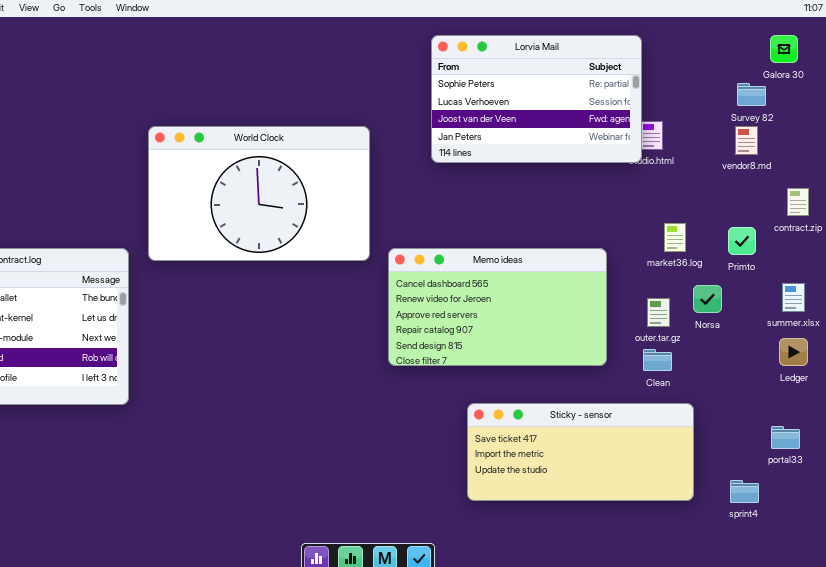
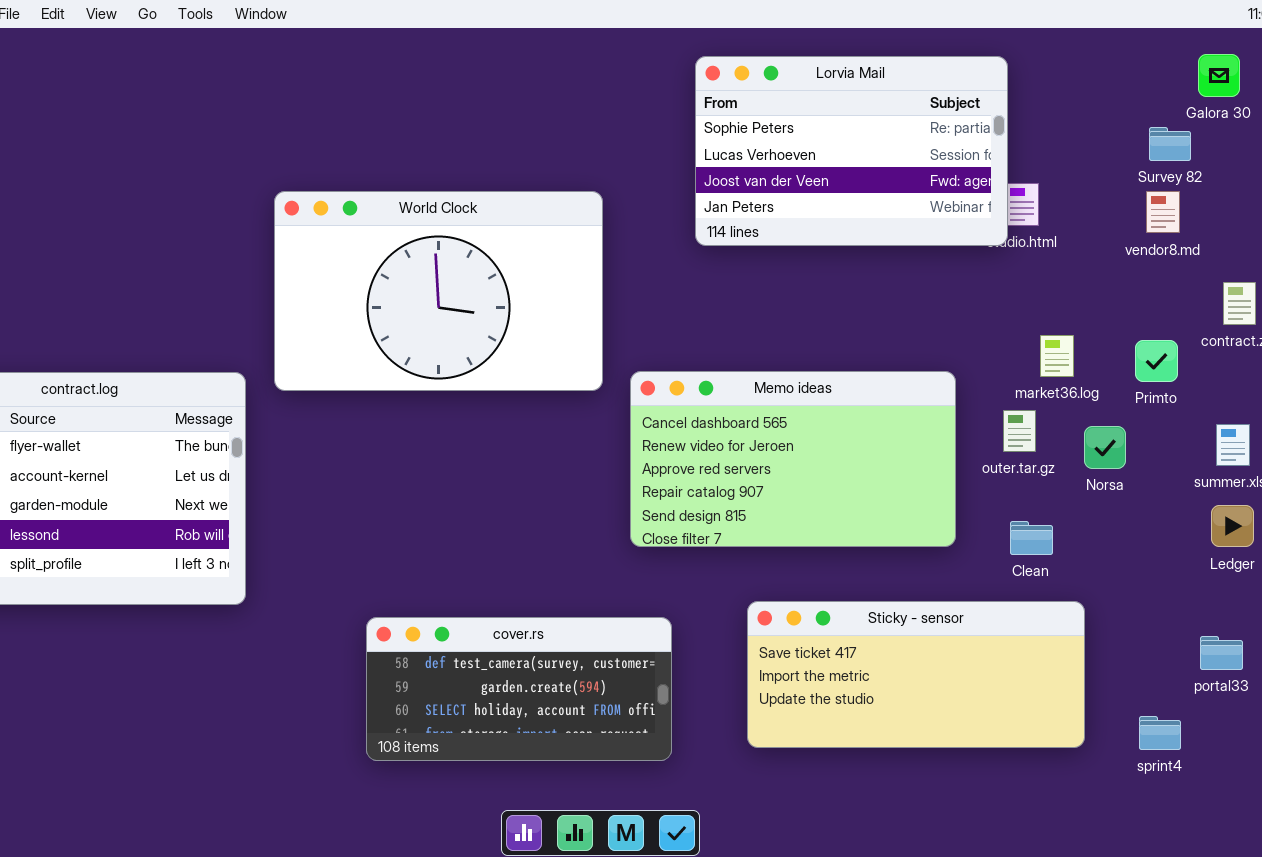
outer.tar.gz: [647,298,670,327] -> [1003,410,1036,452], moved
cover.rs: none -> [366,617,672,761], opened

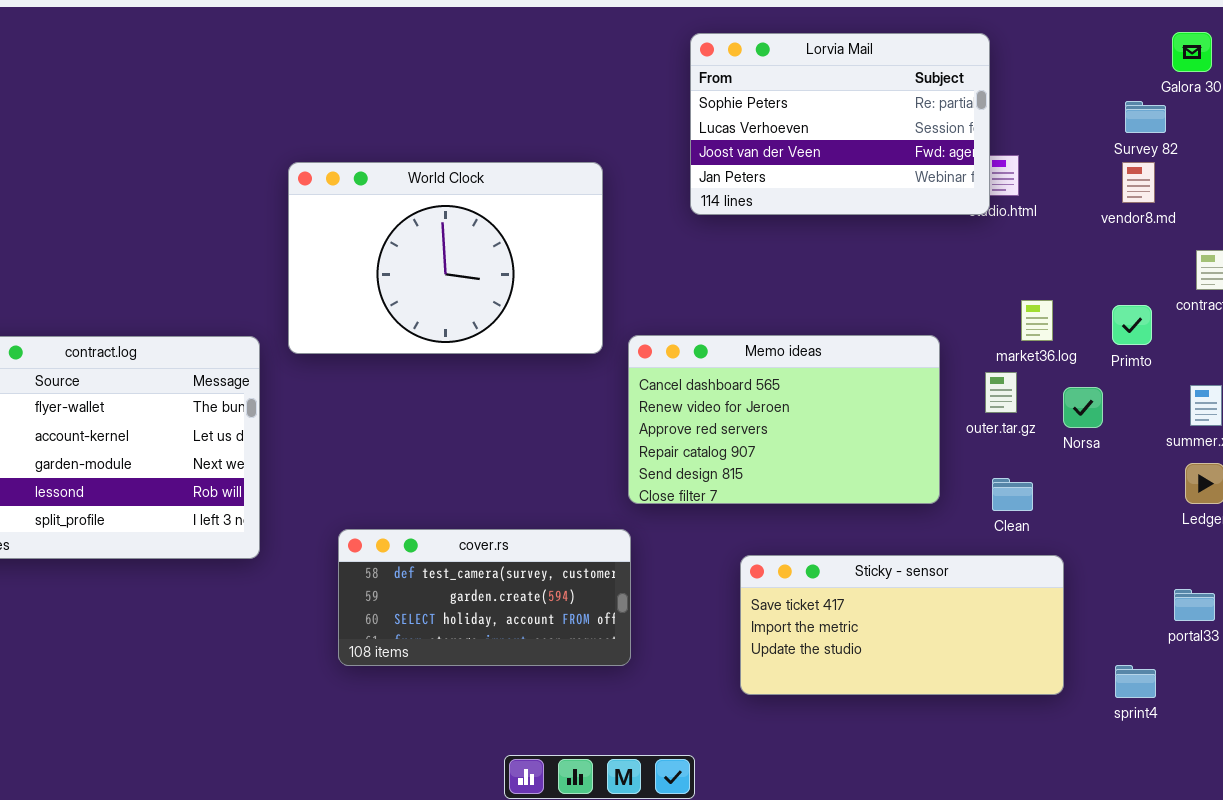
cover.rs: [366,617,672,761] -> [338,529,631,666], moved

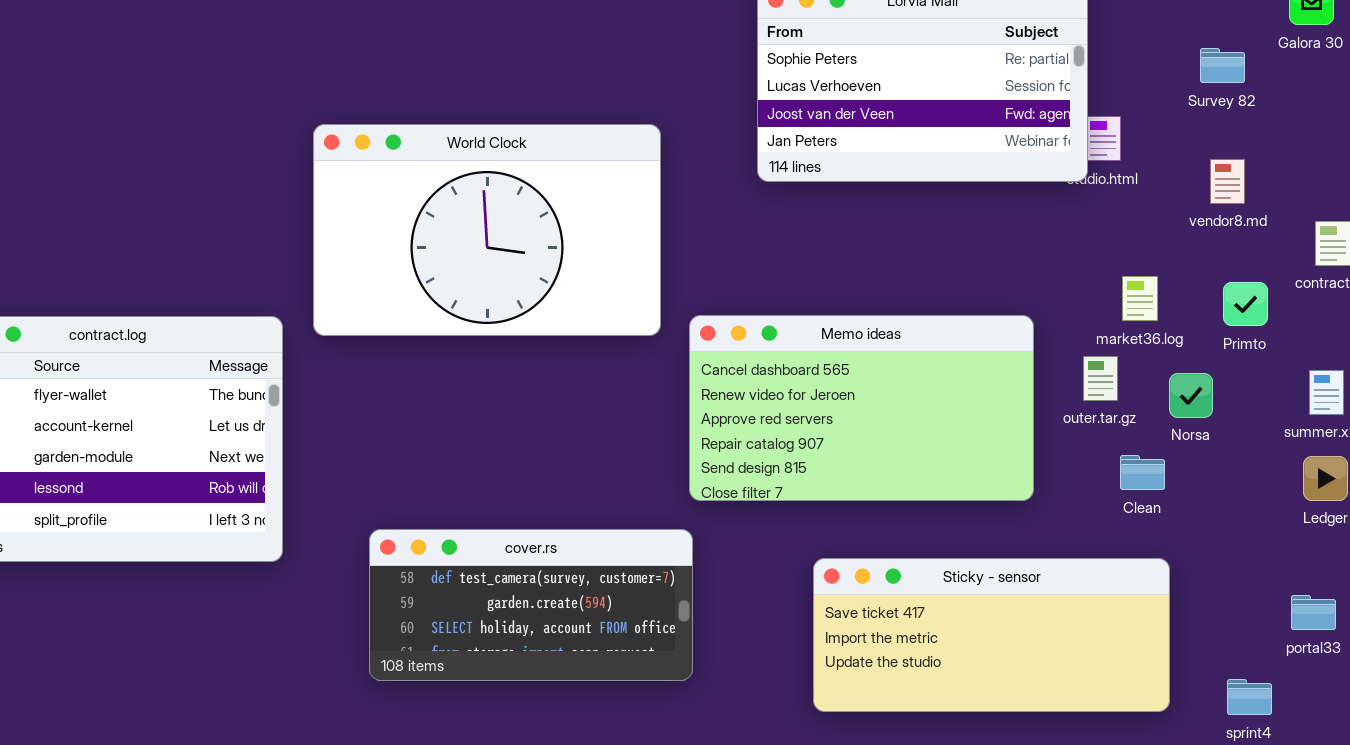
Survey 82: [1125,101,1166,133] -> [1200,48,1245,83], moved
vendor8.md: [1122,162,1155,203] -> [1210,159,1245,204], moved
Clean: [992,478,1033,511] -> [1120,455,1165,490], moved

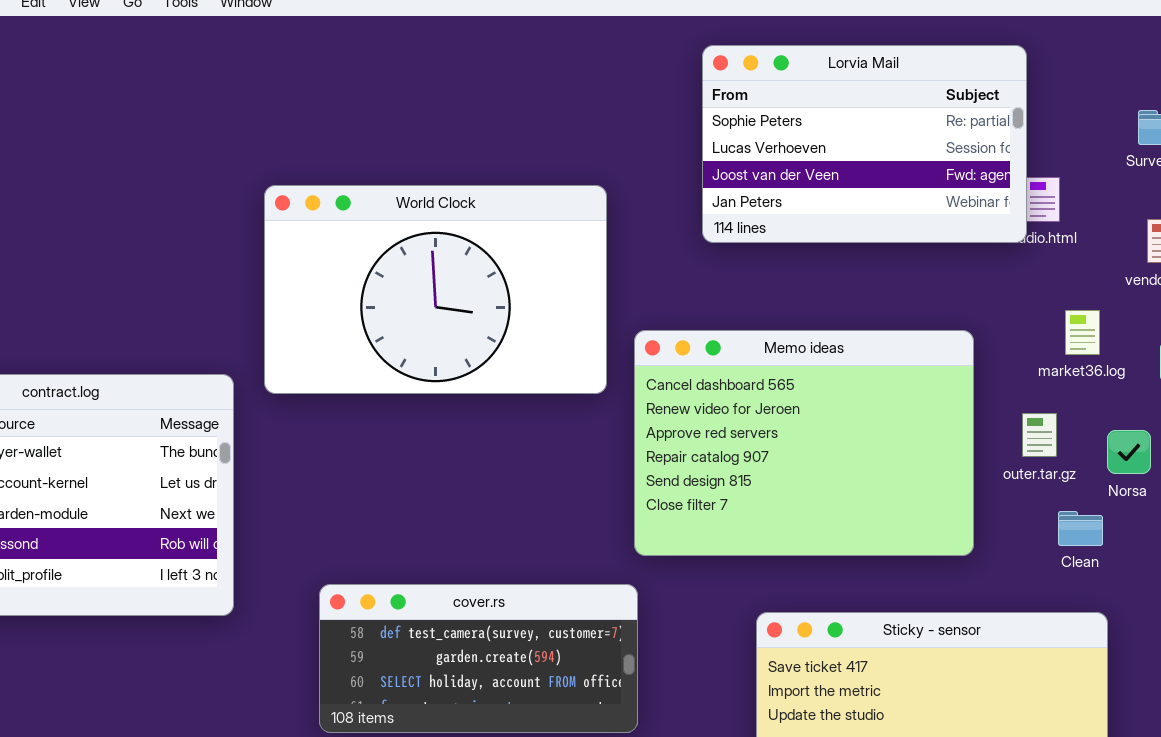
market36.log: [1122,276,1158,321] -> [1065,310,1100,355], moved
Memo ideas: [689,315,1034,501] -> [634,330,974,556], resized

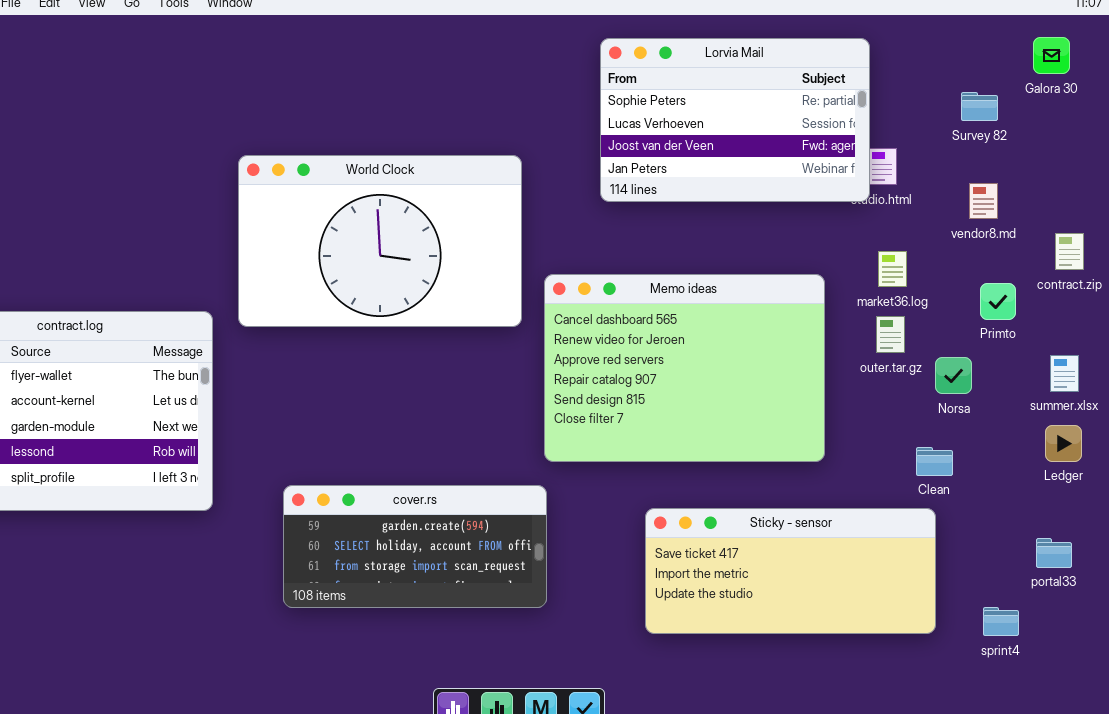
market36.log: [1065,310,1100,355] -> [878,251,907,287], moved
outer.tar.gz: [1022,413,1057,457] -> [876,316,905,353], moved
Clean: [1058,511,1103,546] -> [916,447,953,476], moved
cover.rs: [319,584,638,733] -> [283,485,547,608], scrolled down 1 row

